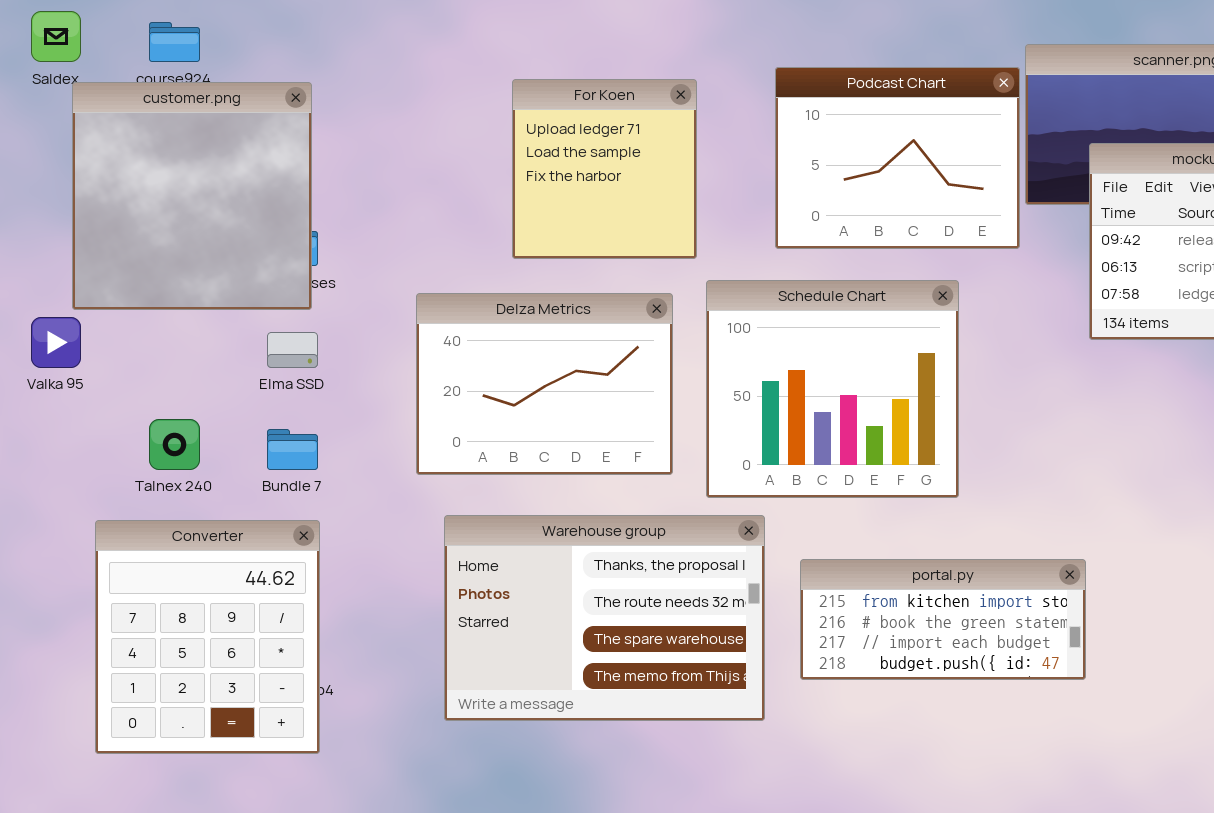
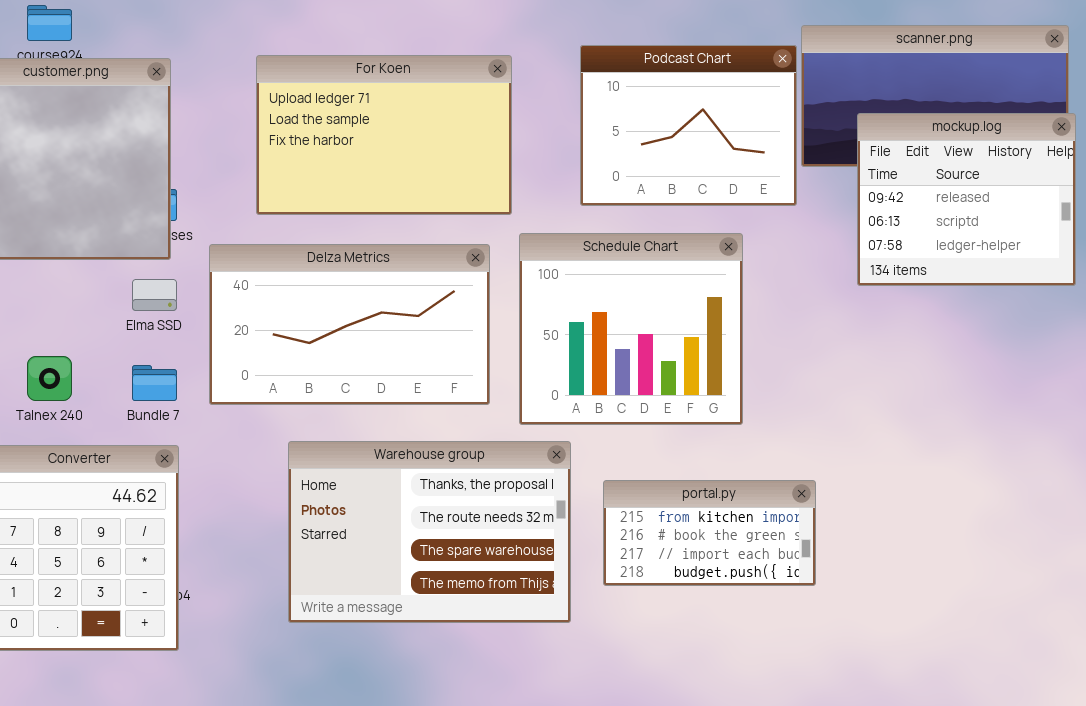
For Koen: [512,79,697,259] -> [256,55,512,215], resized
Delza Metrics: [416,293,673,475] -> [209,244,490,405], resized
portal.py: [800,559,1086,680] -> [603,480,816,586], resized

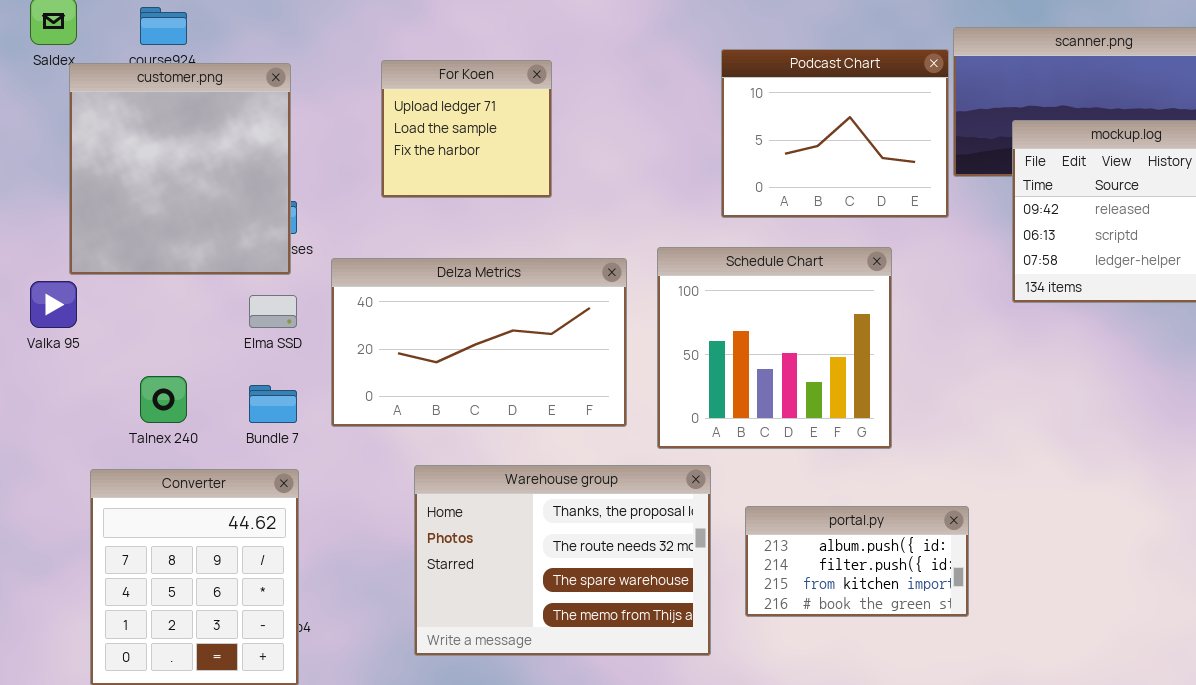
For Koen: [256,55,512,215] -> [381,60,552,198], resized
portal.py: [603,480,816,586] -> [745,506,969,617], scrolled up 2 rows

